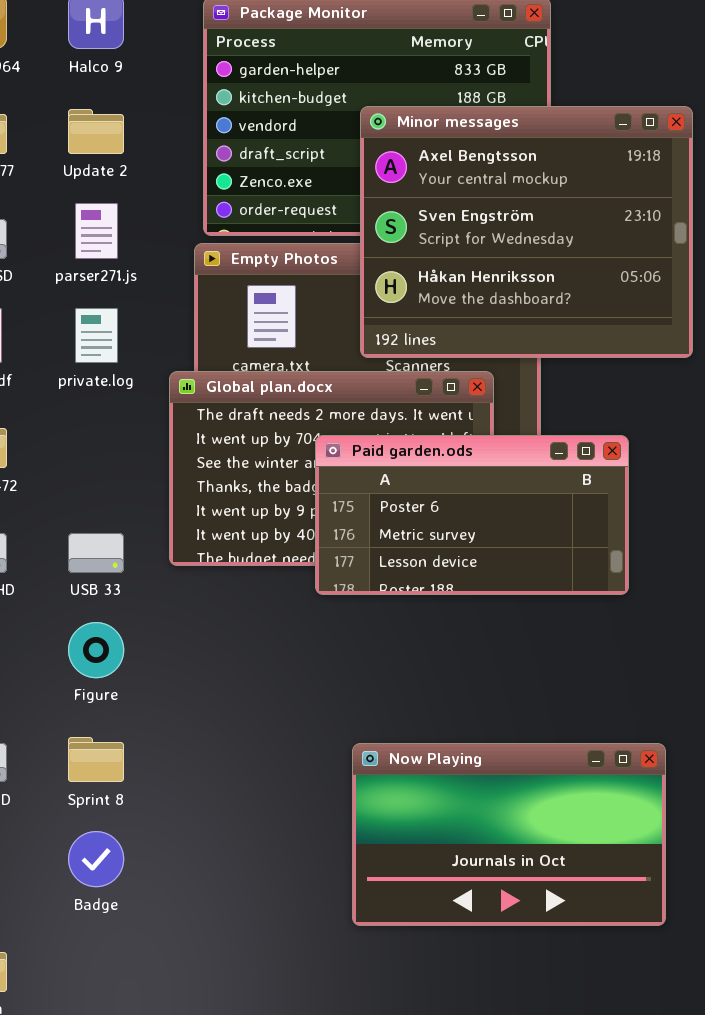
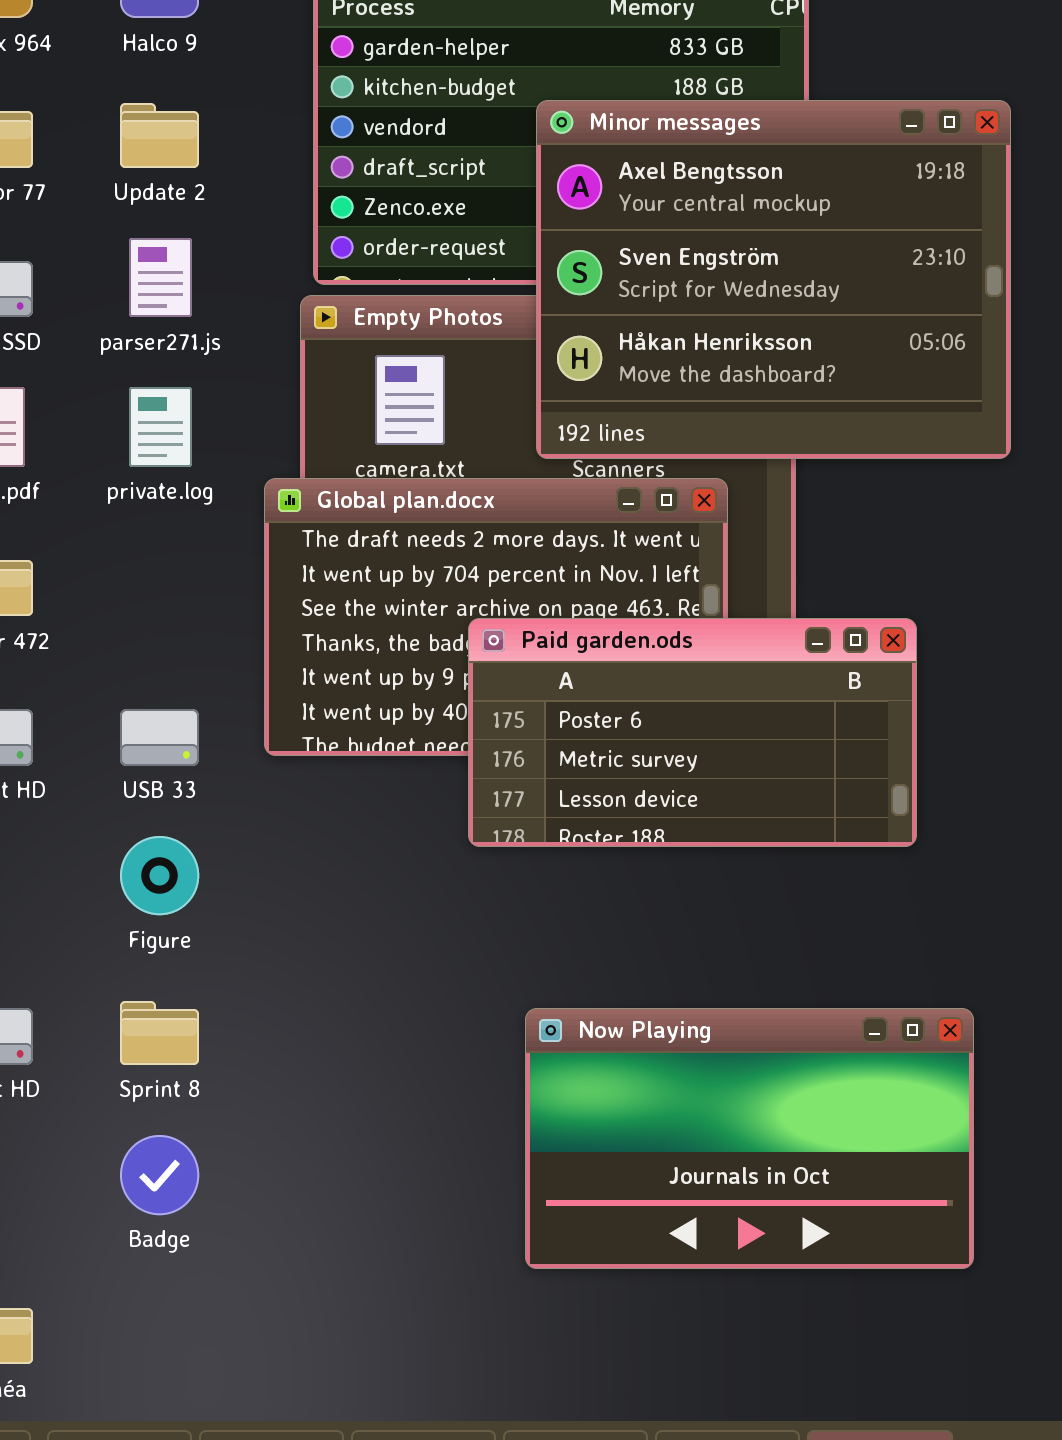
Paid garden.ods: [315,435,629,595] -> [468,618,917,847], moved

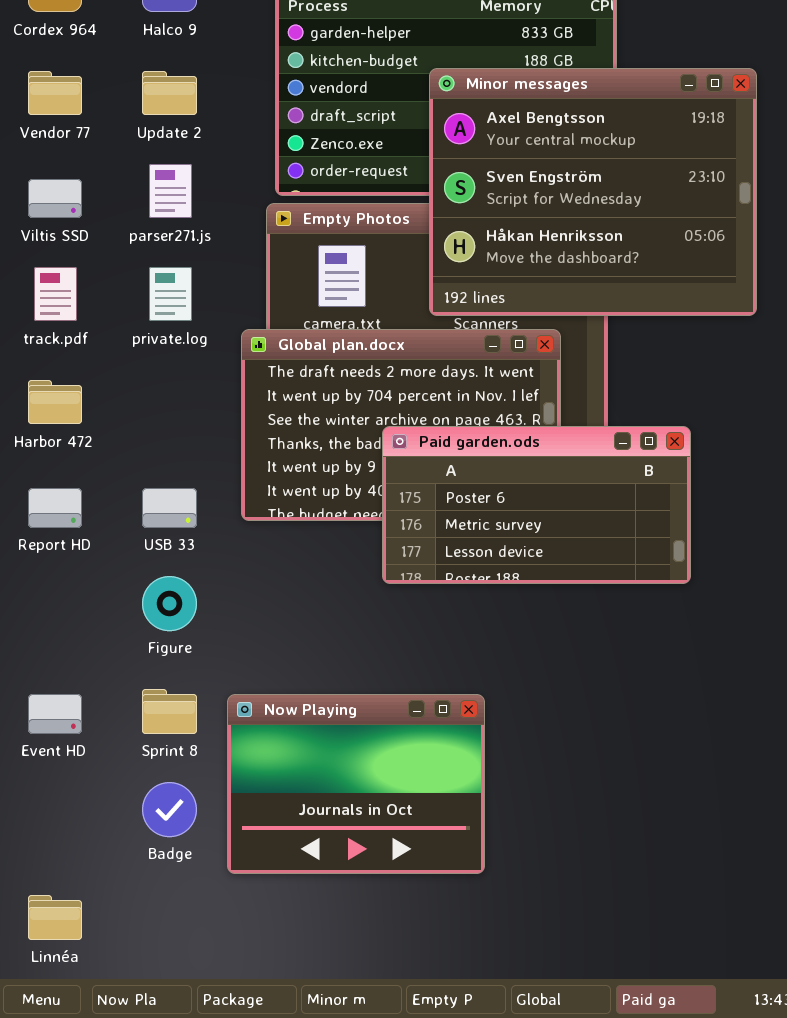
Now Playing: [525,1008,974,1269] -> [227,694,485,874], moved, resized

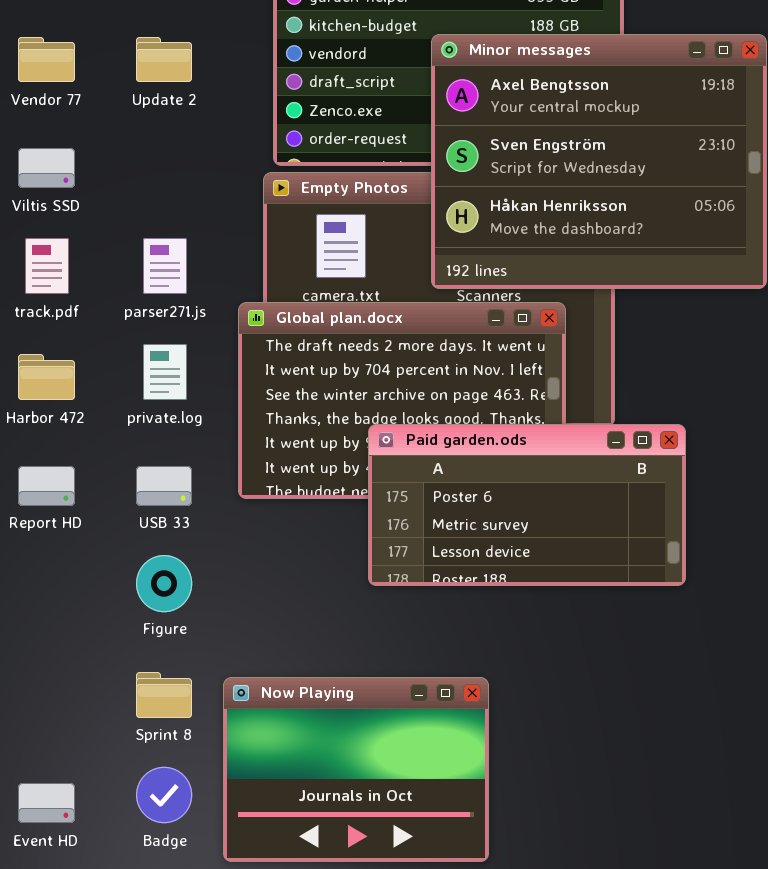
parser271.js: [149,164,192,218] -> [143,238,187,294], moved
private.log: [149,267,192,321] -> [143,344,187,400], moved
Paid garden.ods: [382,426,691,584] -> [368,424,686,586], moved
Event HD: [28,694,82,734] -> [18,783,75,823], moved

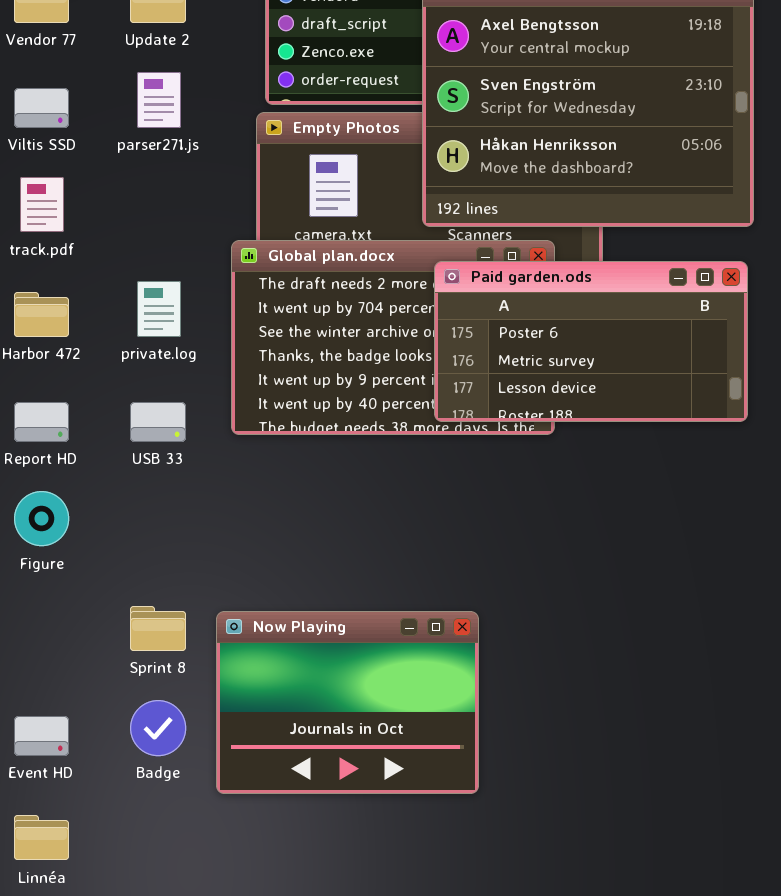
parser271.js: [143,238,187,294] -> [137,72,181,128], moved
Paid garden.ods: [368,424,686,586] -> [434,261,748,422], moved
Figure: [136,555,192,612] -> [14,491,69,546], moved

